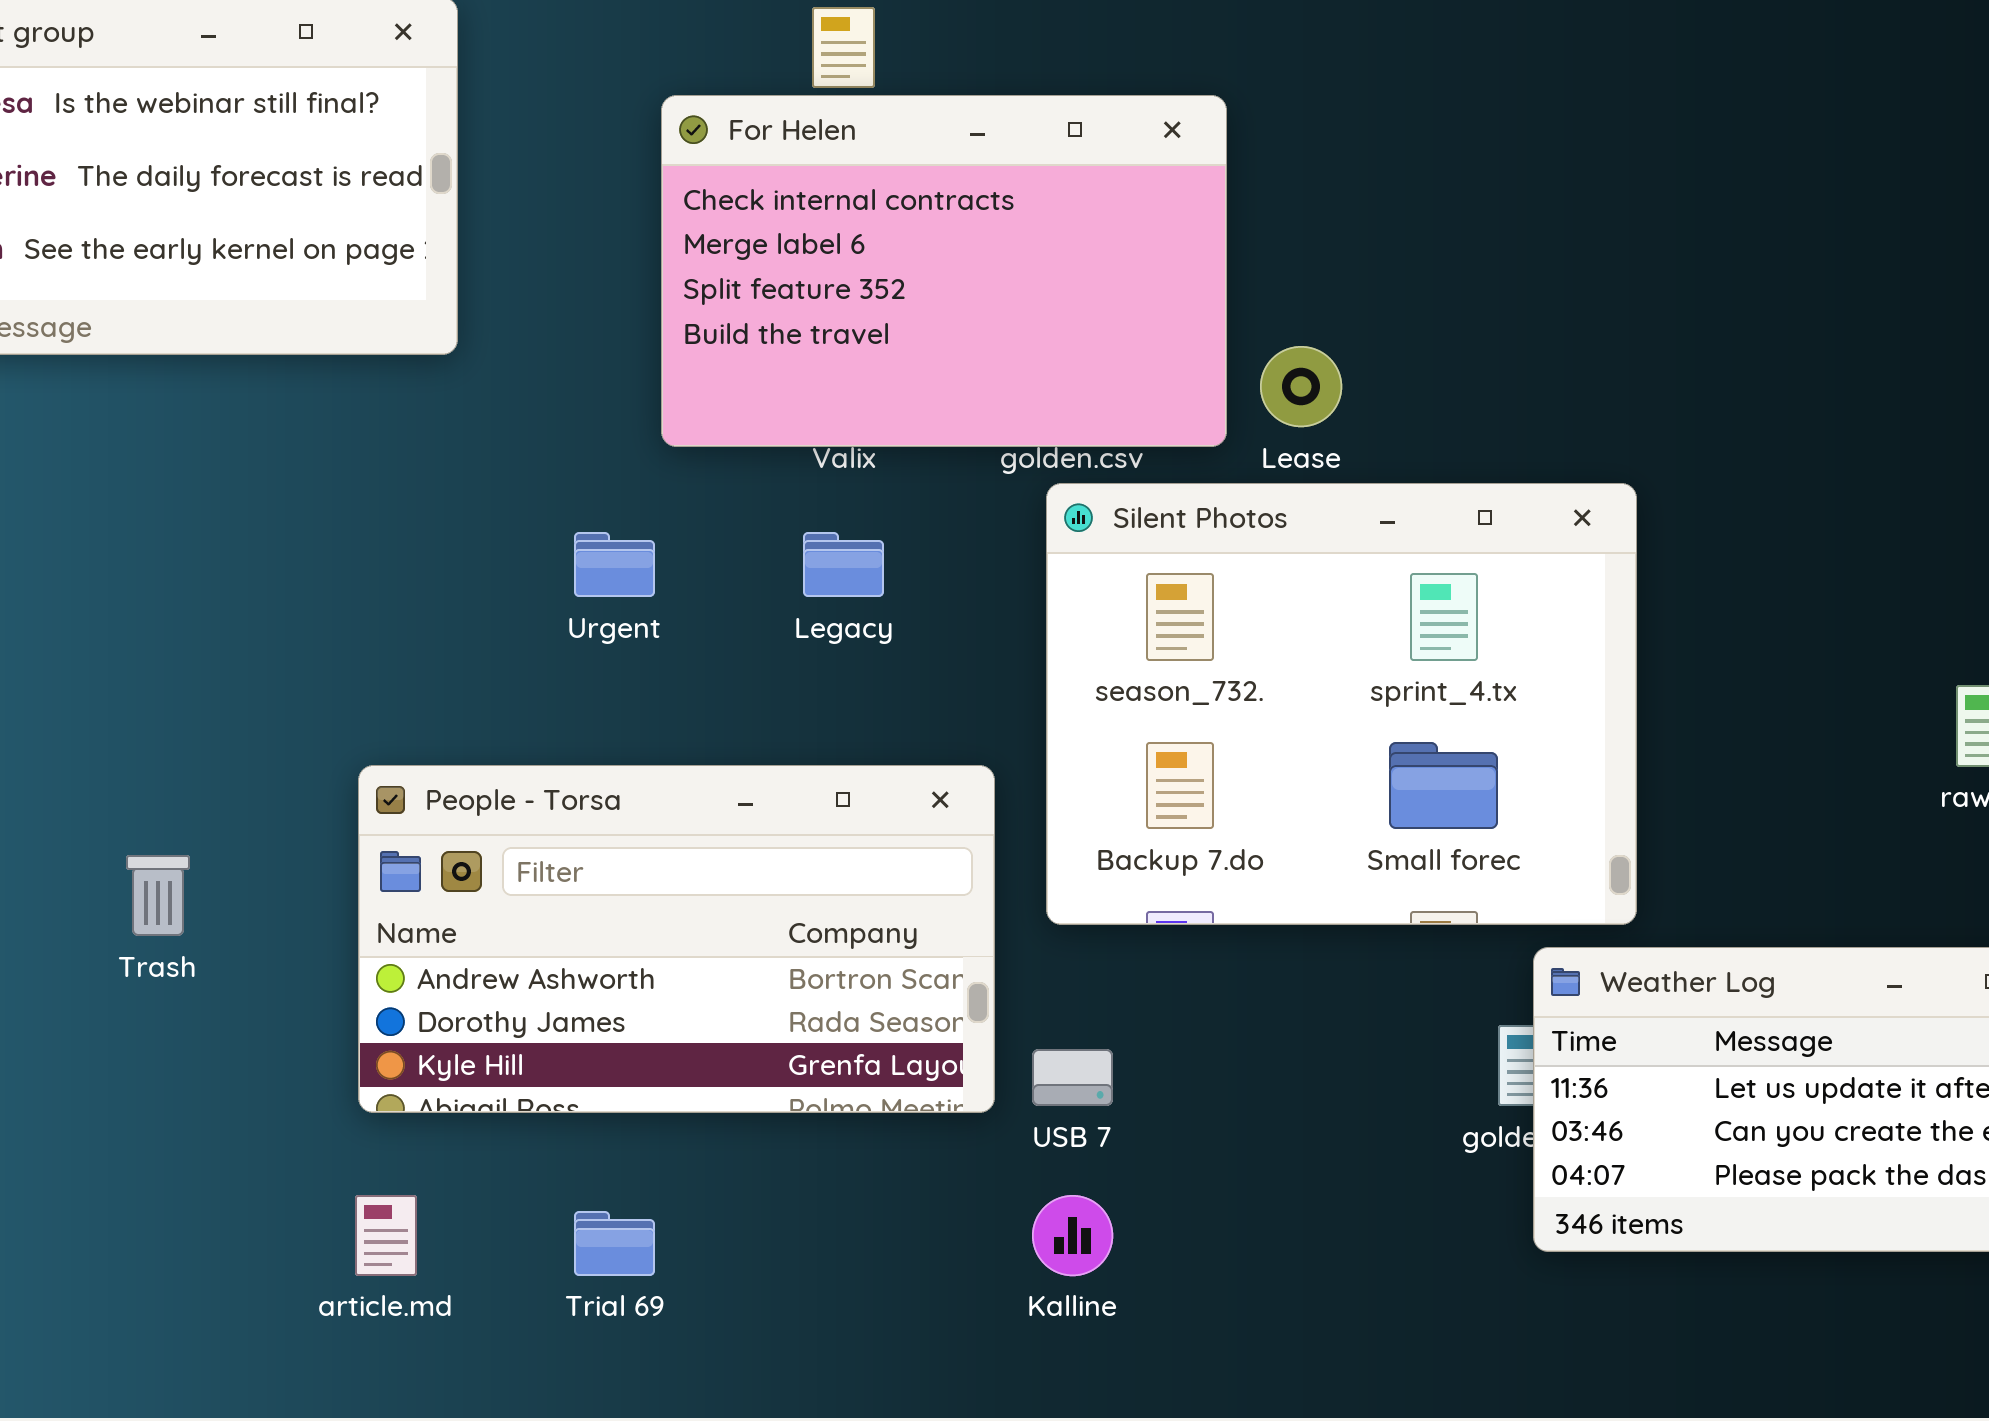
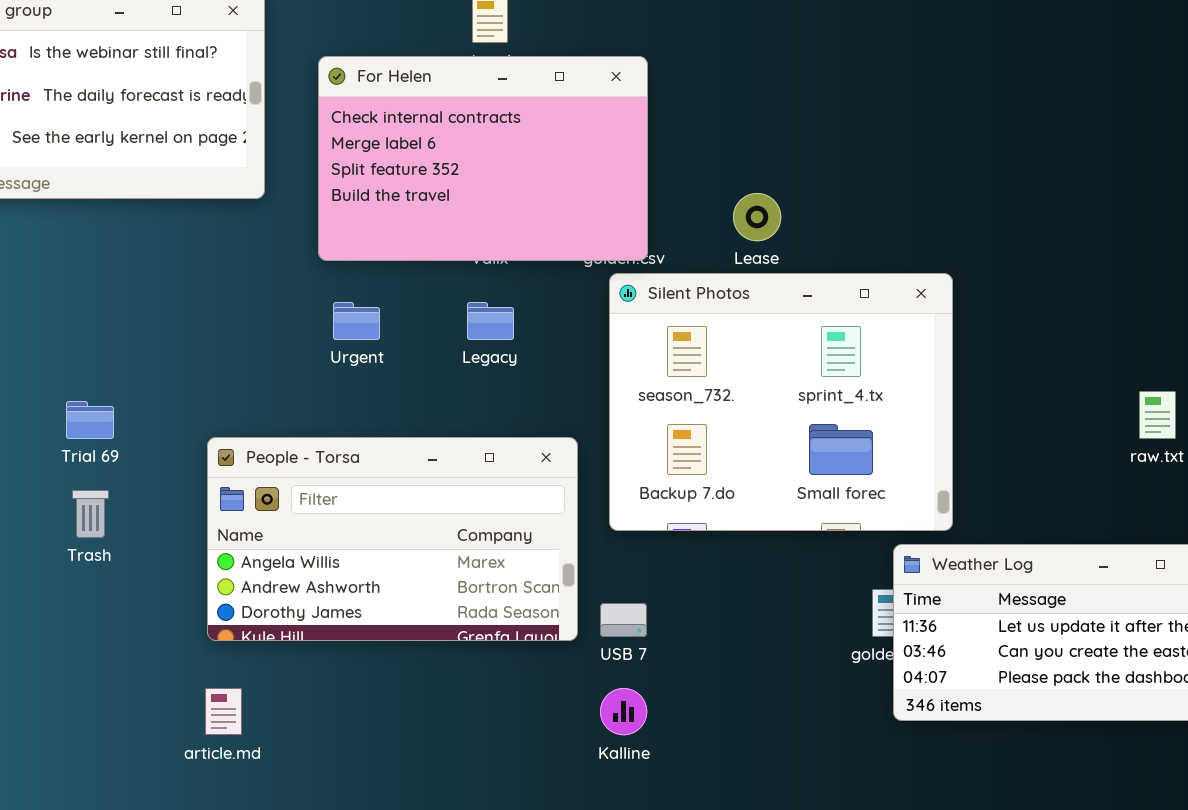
For Helen: [661,95,1227,447] -> [318,56,648,261], moved
People - Torsa: [358,765,995,1113] -> [207,437,578,641], scrolled up 1 row
Trial 69: [574,1211,655,1276] -> [66,401,114,439], moved

